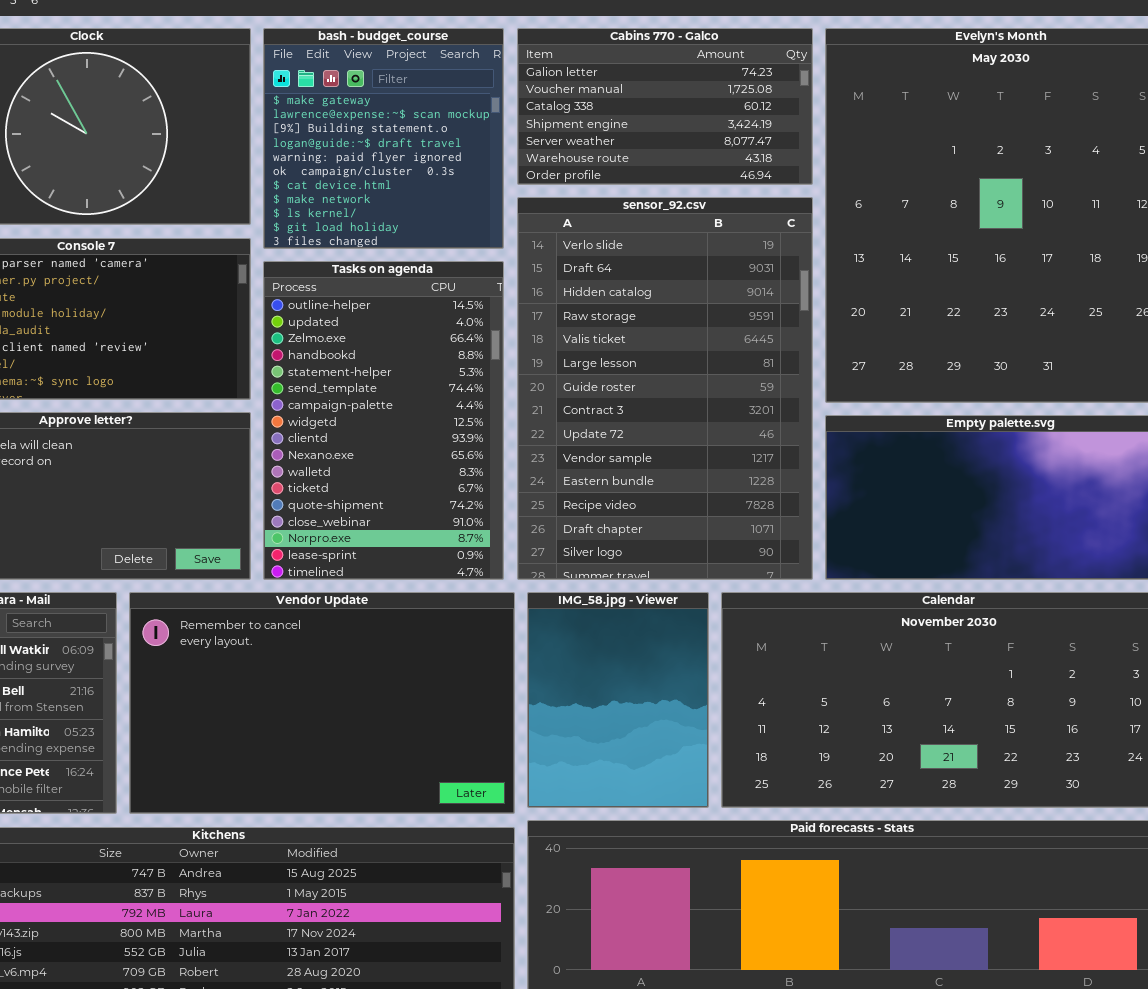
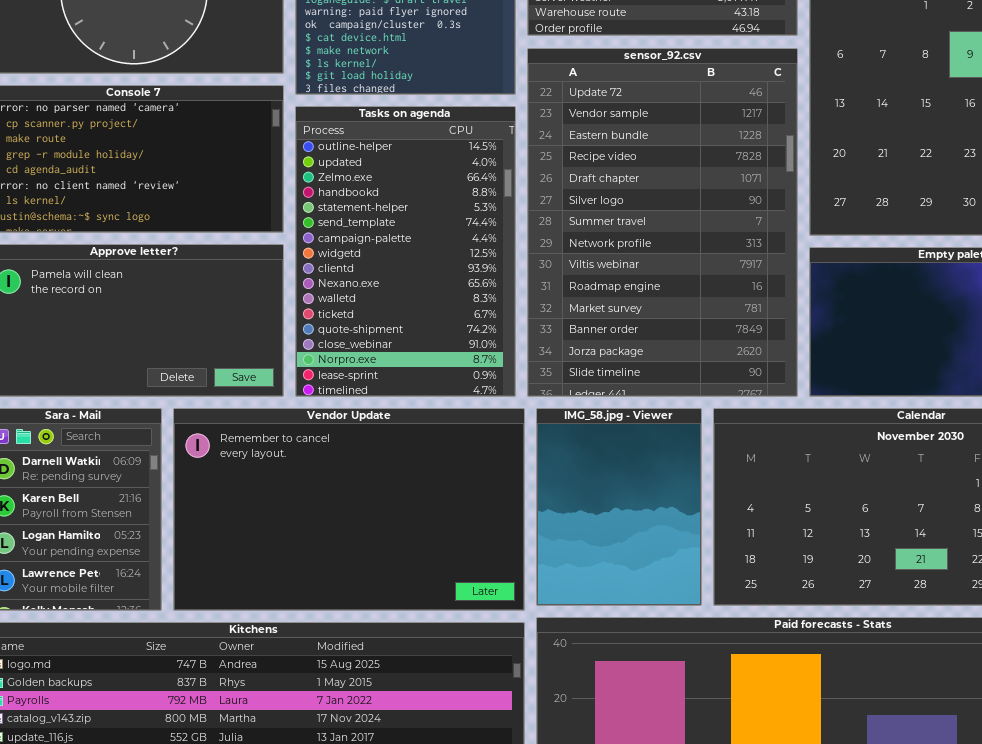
sensor_92.csv: [517,197,813,580] -> [527,48,798,397], scrolled down 8 rows

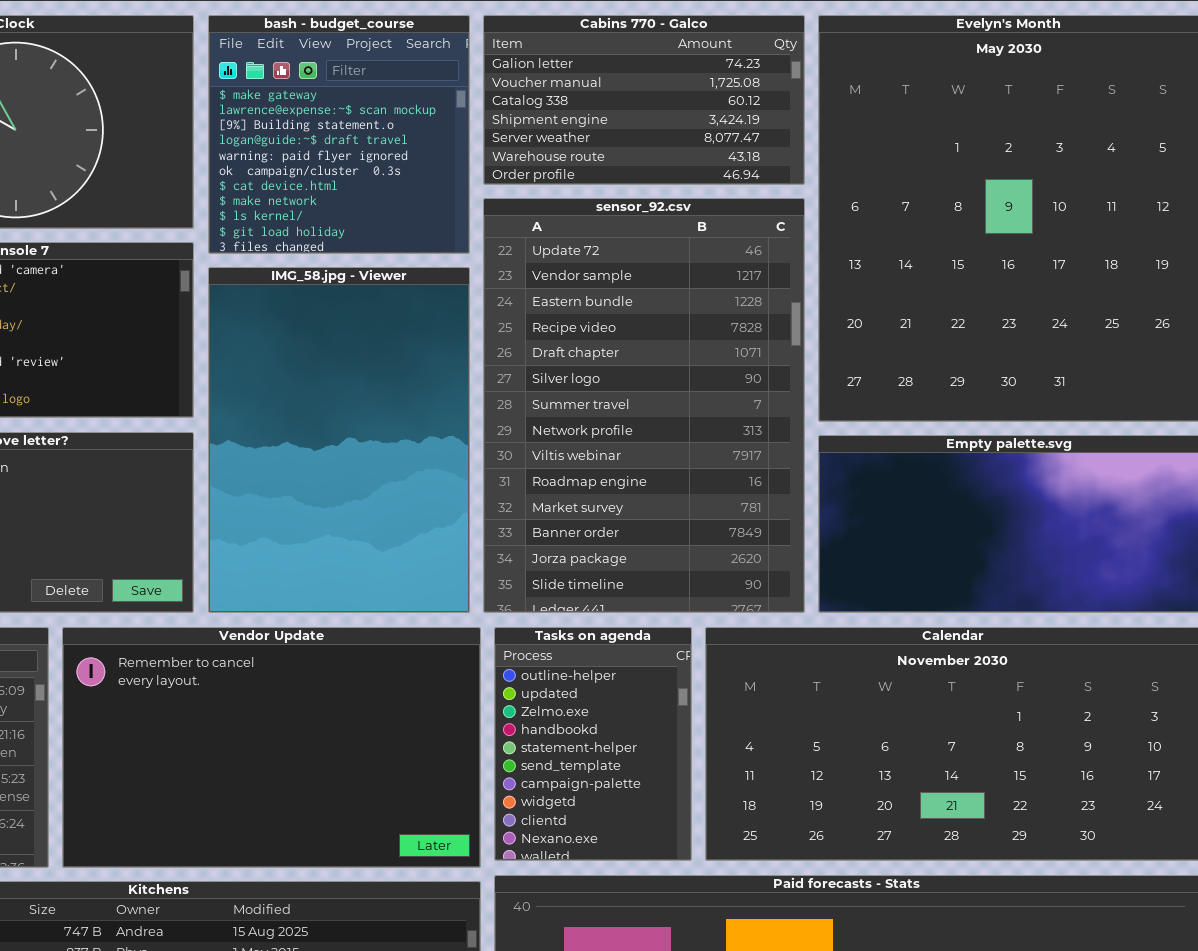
Tasks on agenda: [295,106,516,397] -> [494,627,692,861], moved, resized
IMG_58.jpg - Viewer: [536,408,702,606] -> [208,267,470,613], moved, resized

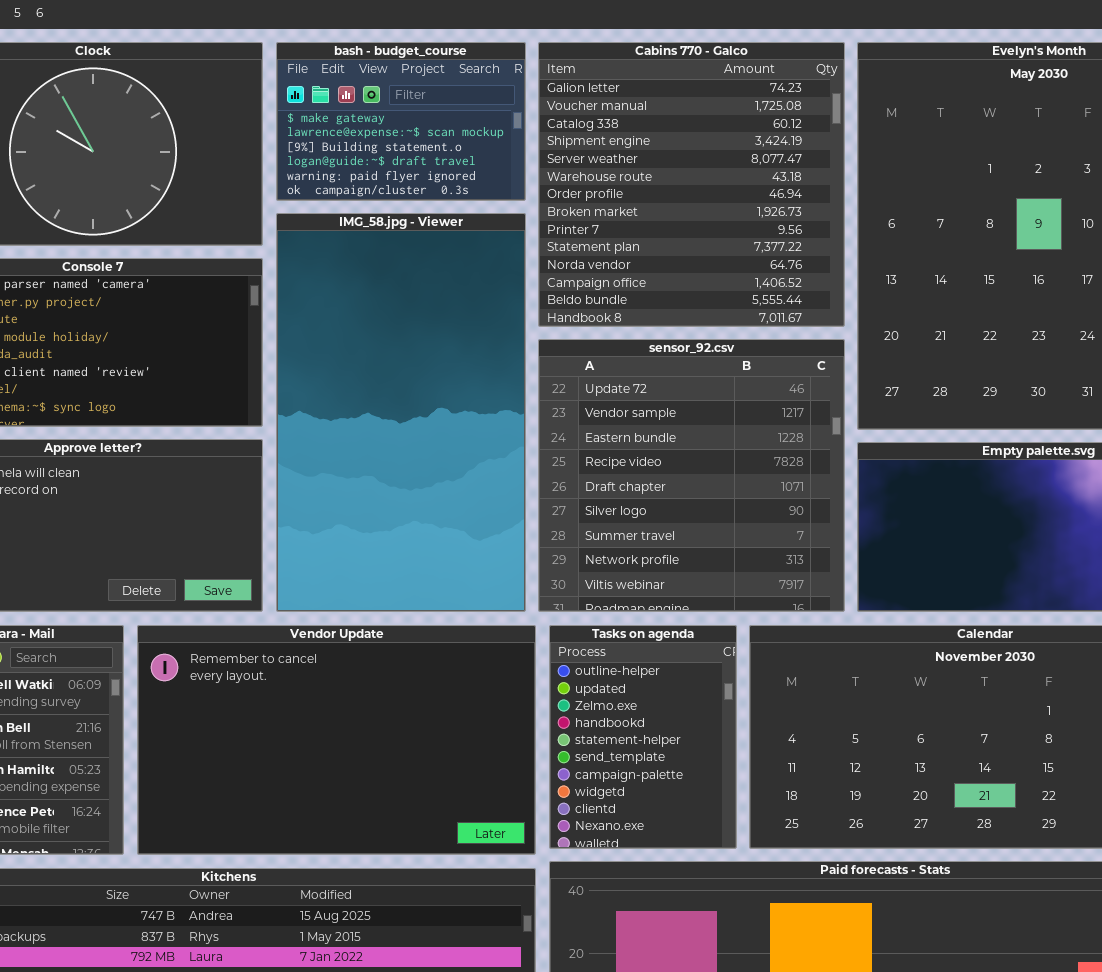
bash - budget_course: [208,15,470,254] -> [276,42,526,201], resized
Cabins 770 - Galco: [483,15,805,185] -> [538,42,845,327], resized
sensor_92.csv: [483,198,805,613] -> [538,339,845,612], resized
IMG_58.jpg - Viewer: [208,267,470,613] -> [276,213,526,612], resized

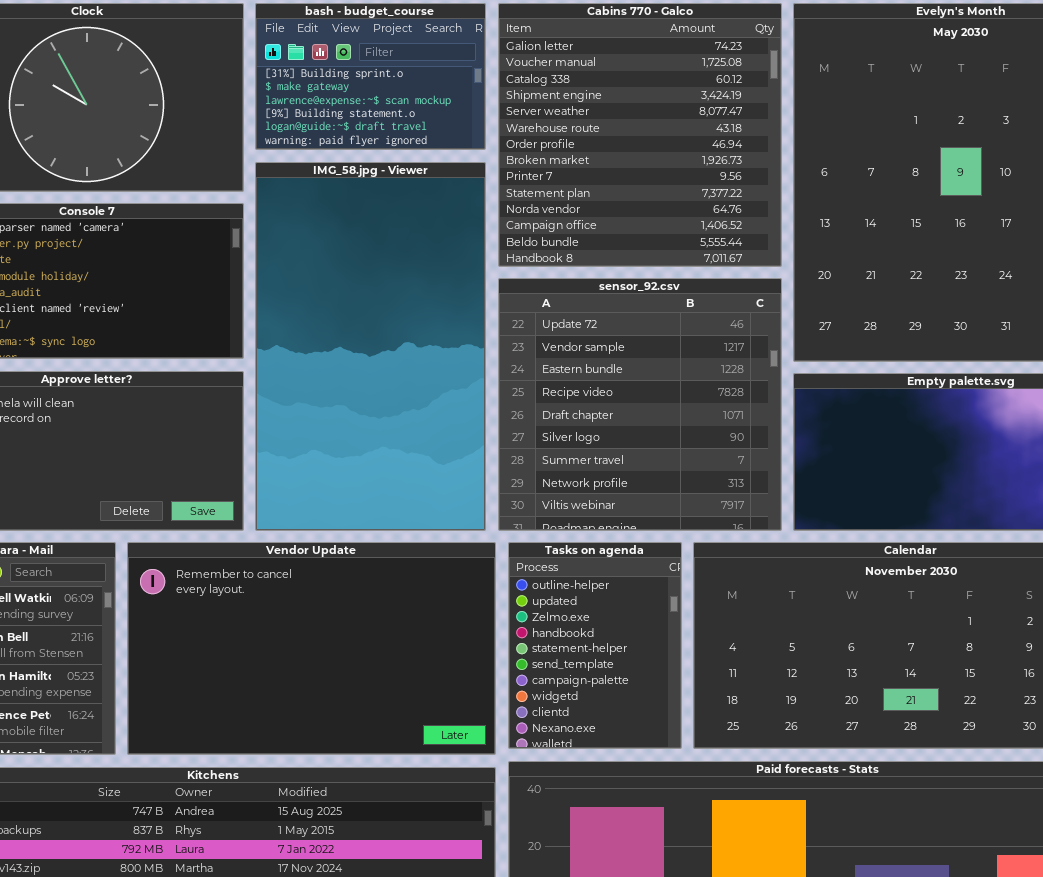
bash - budget_course: [276,42,526,201] -> [255,3,486,150], scrolled up 1 row

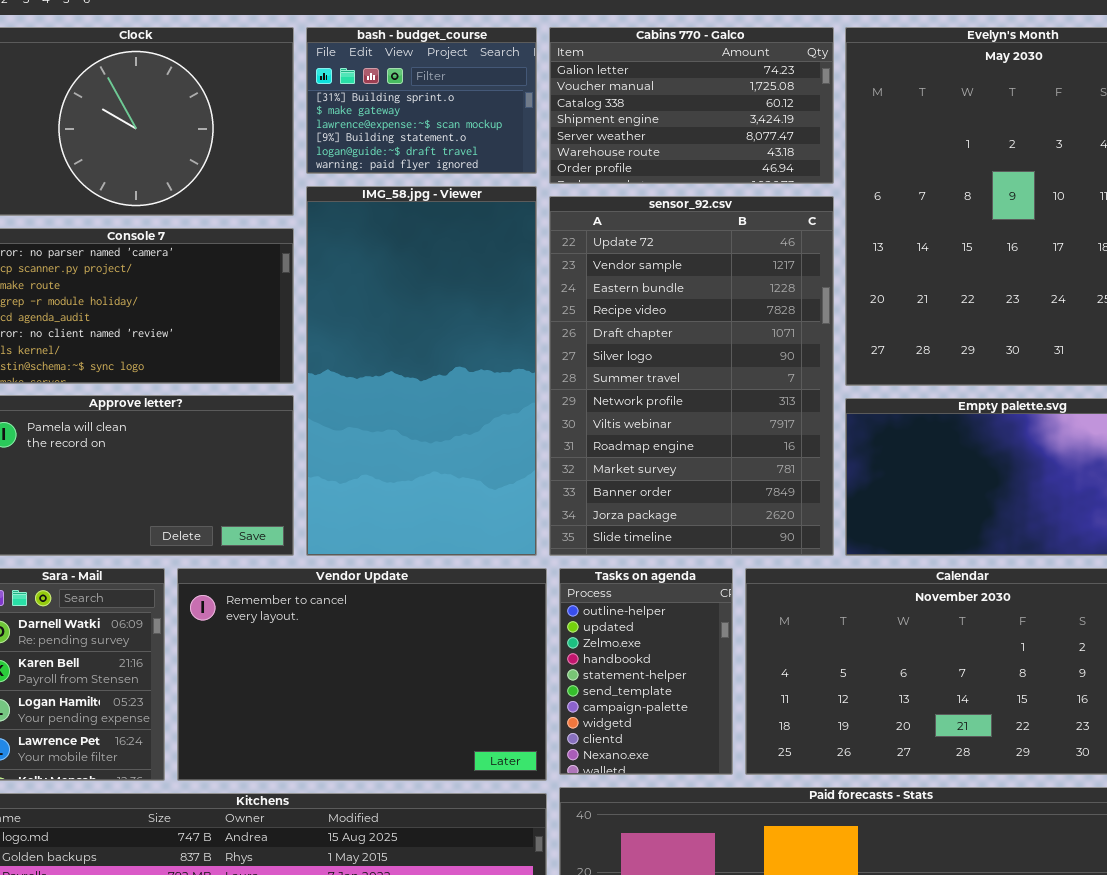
Cabins 770 - Galco: [498,3,782,267] -> [549,27,834,184], resized
sensor_92.csv: [498,278,782,531] -> [549,196,834,556], resized

